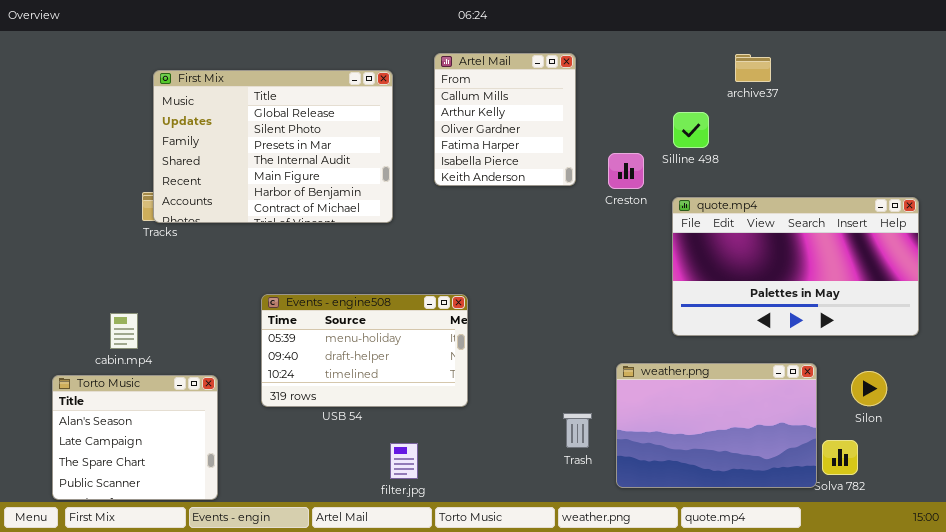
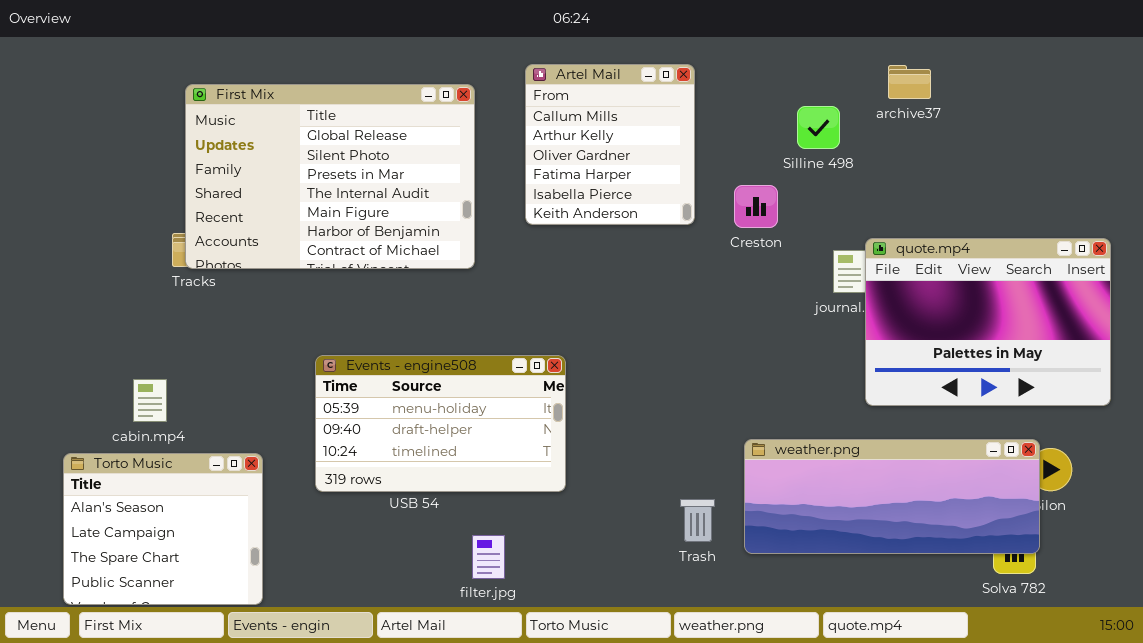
Silline 498: [673,112,709,148] -> [797,106,840,149], moved
quote.mp4: [672,197,919,336] -> [865,238,1111,406], resized
weather.png: [616,363,817,488] -> [744,439,1040,554], resized

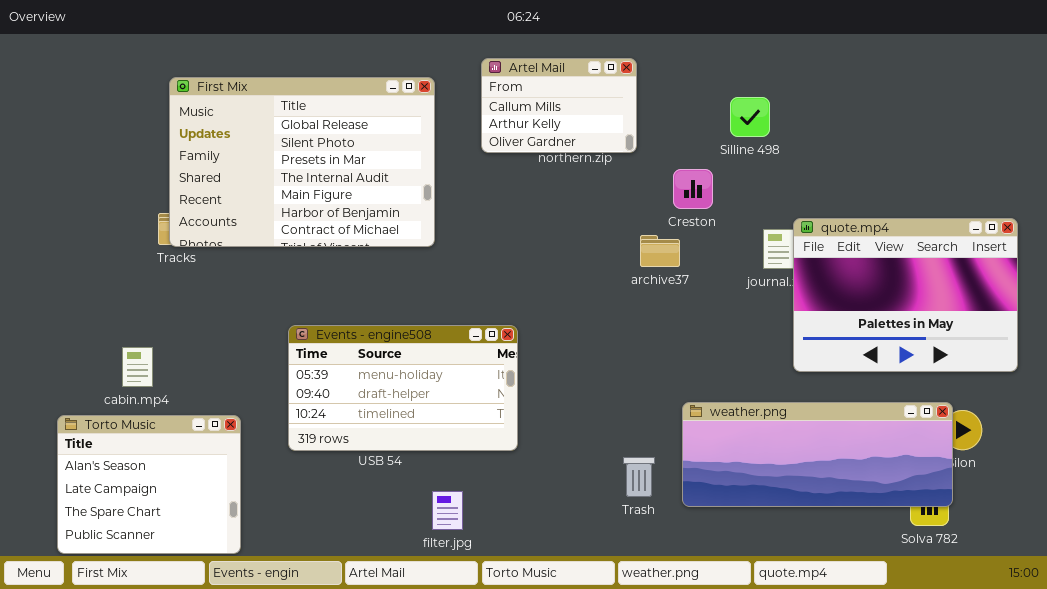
Artel Mail: [525,64,695,225] -> [481,58,637,153], resized
archive37: [888,65,931,99] -> [640,235,680,267], moved

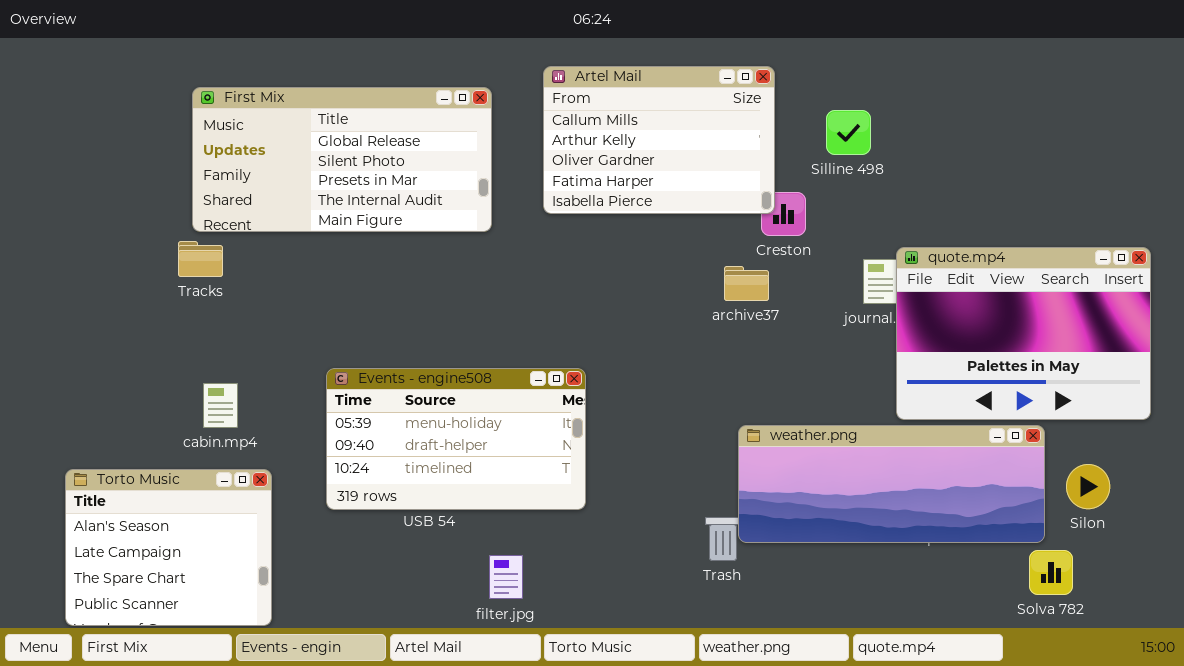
Artel Mail: [481,58,637,153] -> [543,66,775,214], resized
First Mix: [169,77,435,247] -> [192,87,492,232], resized
cabin.mp4: [122,347,153,387] -> [203,383,238,428], moved
weather.png: [682,402,953,507] -> [738,425,1045,543], moved

